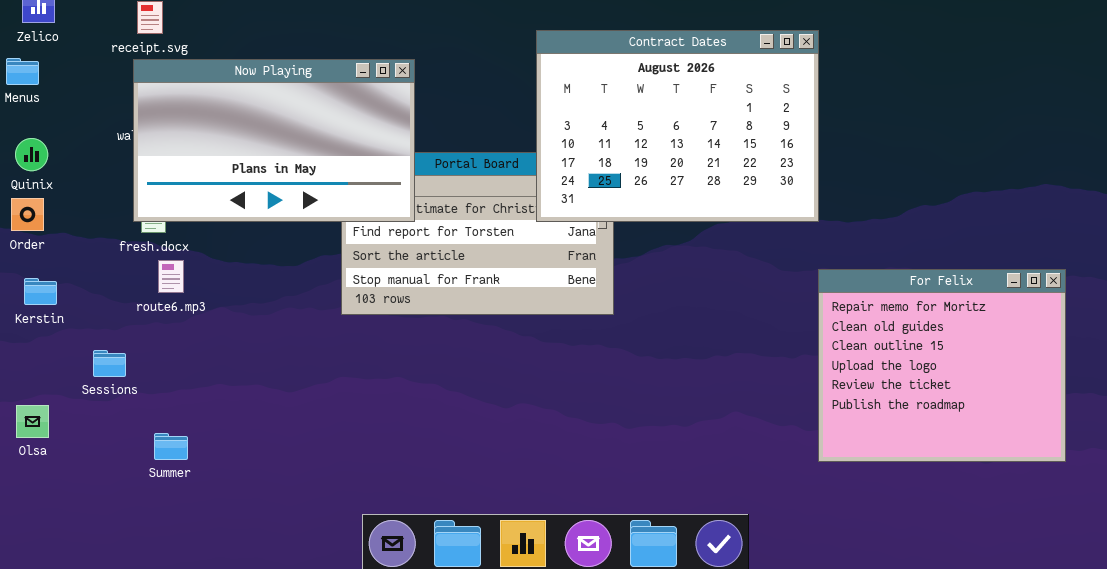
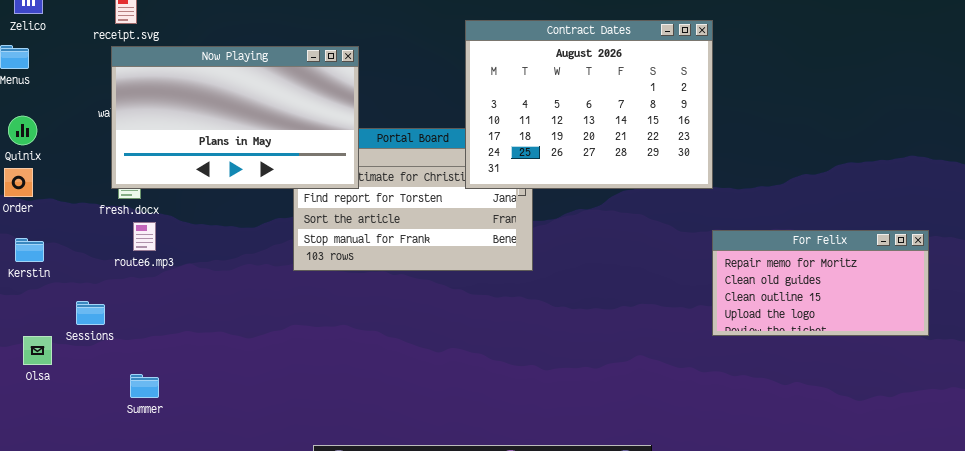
For Felix: [818,269,1066,462] -> [712,230,929,336], resized
Olsa: [16,405,49,438] -> [23,336,52,365], moved

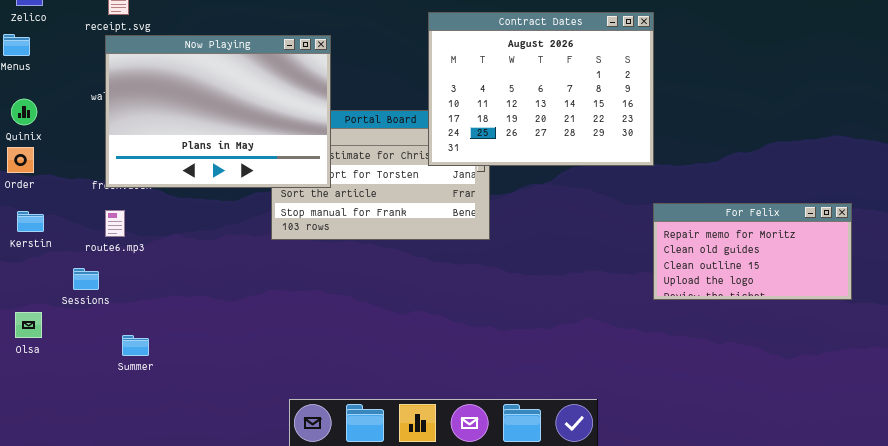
Now Playing: [111,46,359,189] -> [105,35,331,188], resized
route6.mp3: [133,222,156,251] -> [105,210,125,237], moved
Olsa: [23,336,52,365] -> [15,312,42,338], moved

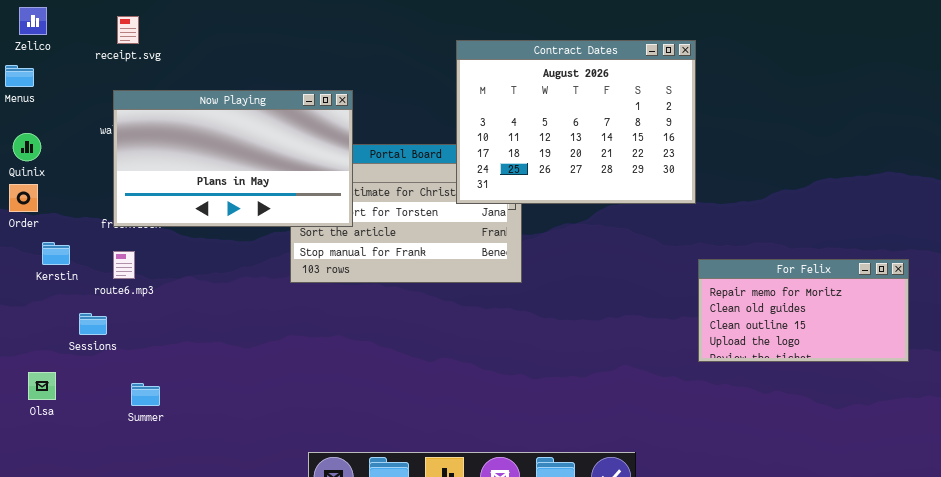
Now Playing: [105,35,331,188] -> [113,90,353,227], resized
For Felix: [653,203,852,300] -> [698,259,909,362], moved
Kerstin: [17,211,44,232] -> [42,242,70,265], moved
Olsa: [15,312,42,338] -> [28,372,56,400], moved

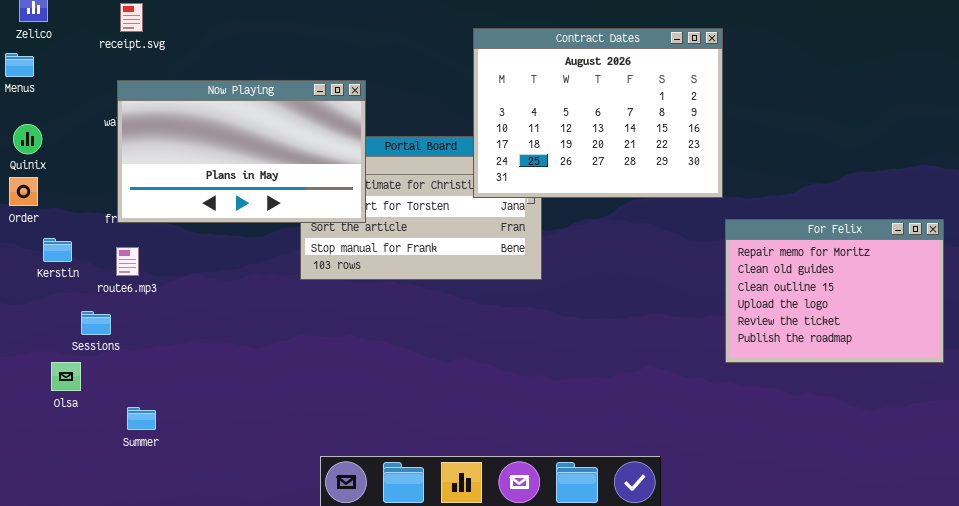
For Felix: [698,259,909,362] -> [725,219,944,363], resized
Olsa: [28,372,56,400] -> [51,362,81,391], moved
Summer: [131,383,160,406] -> [127,407,156,430], moved

